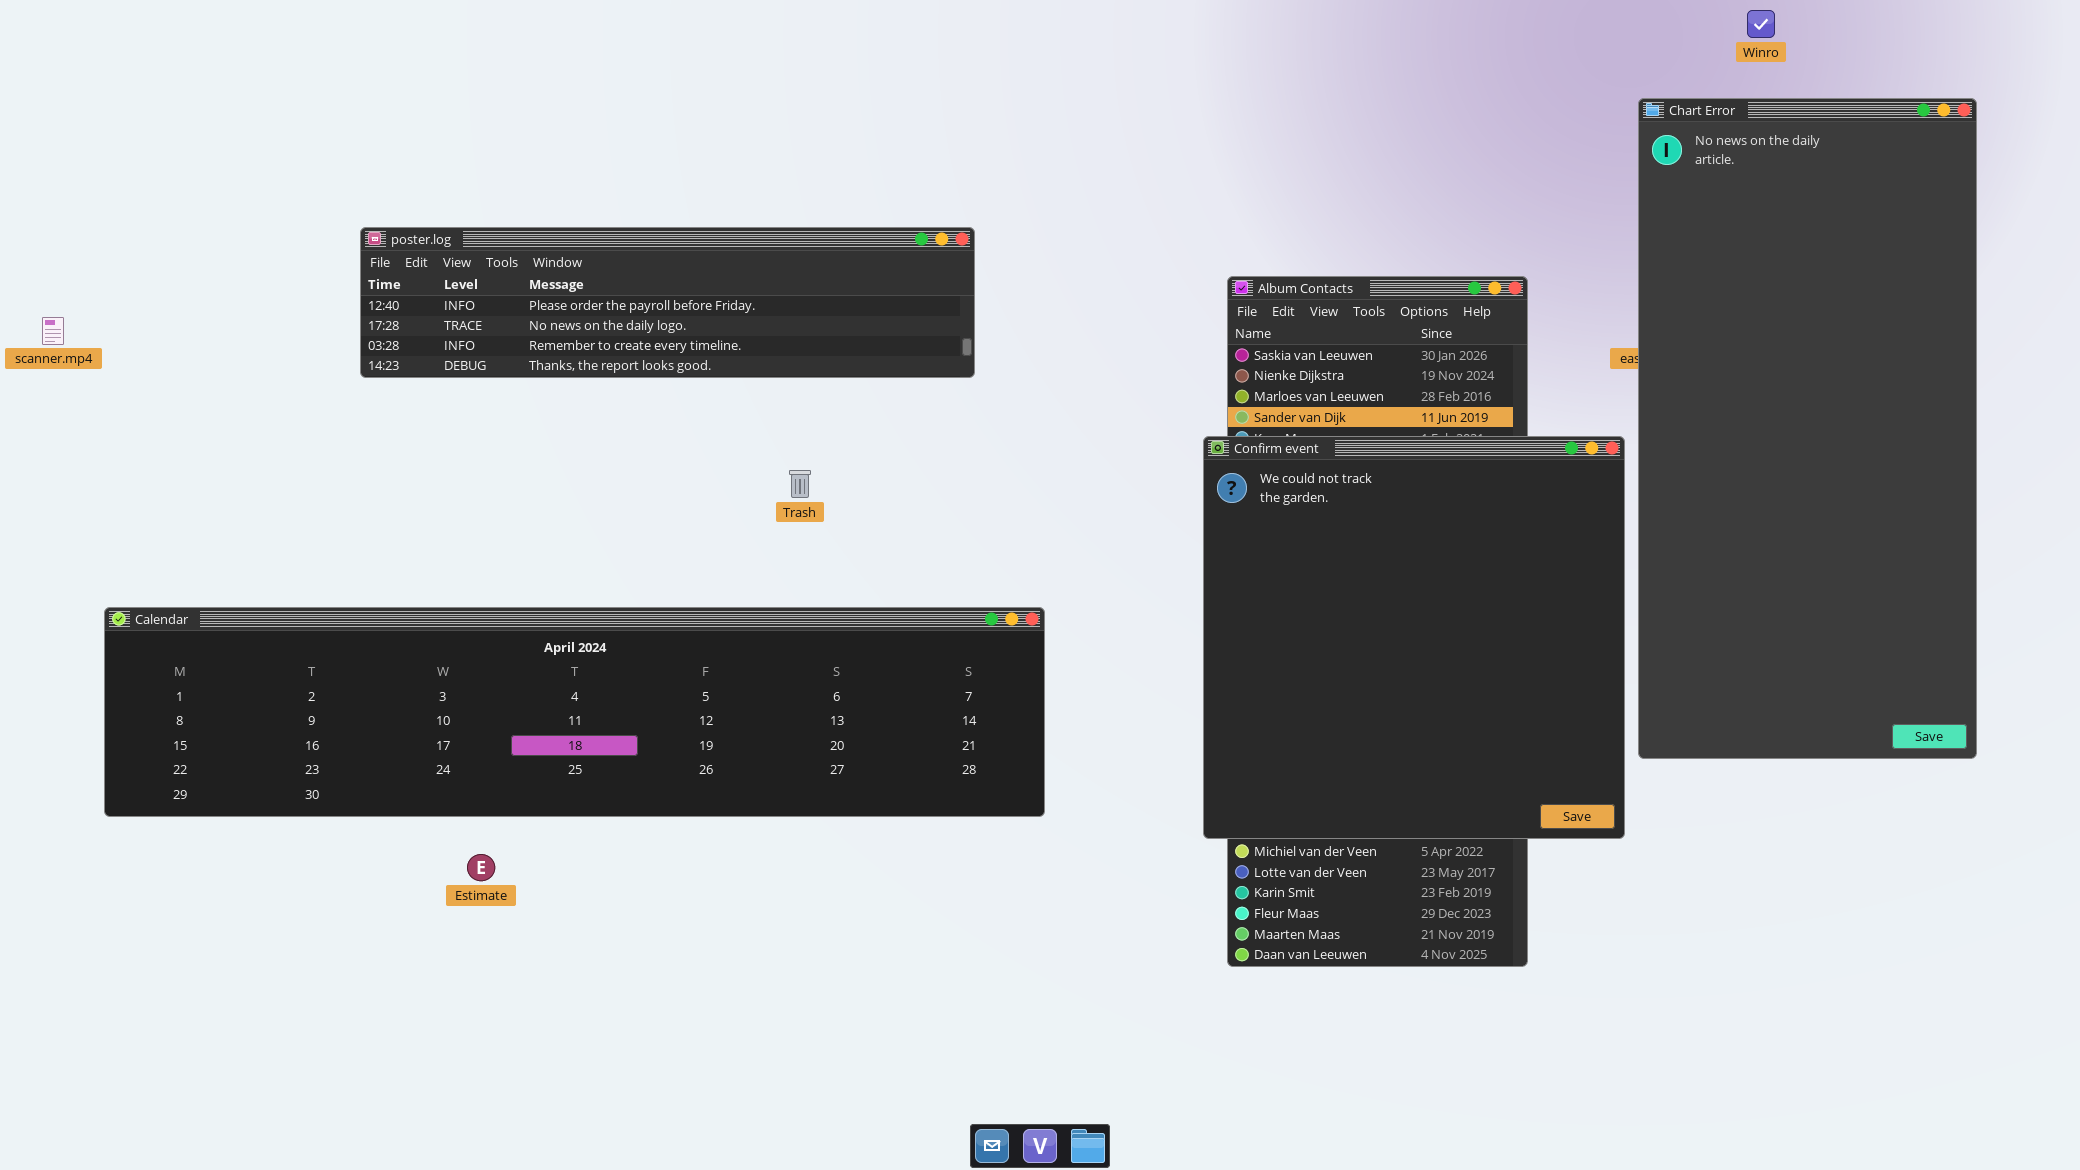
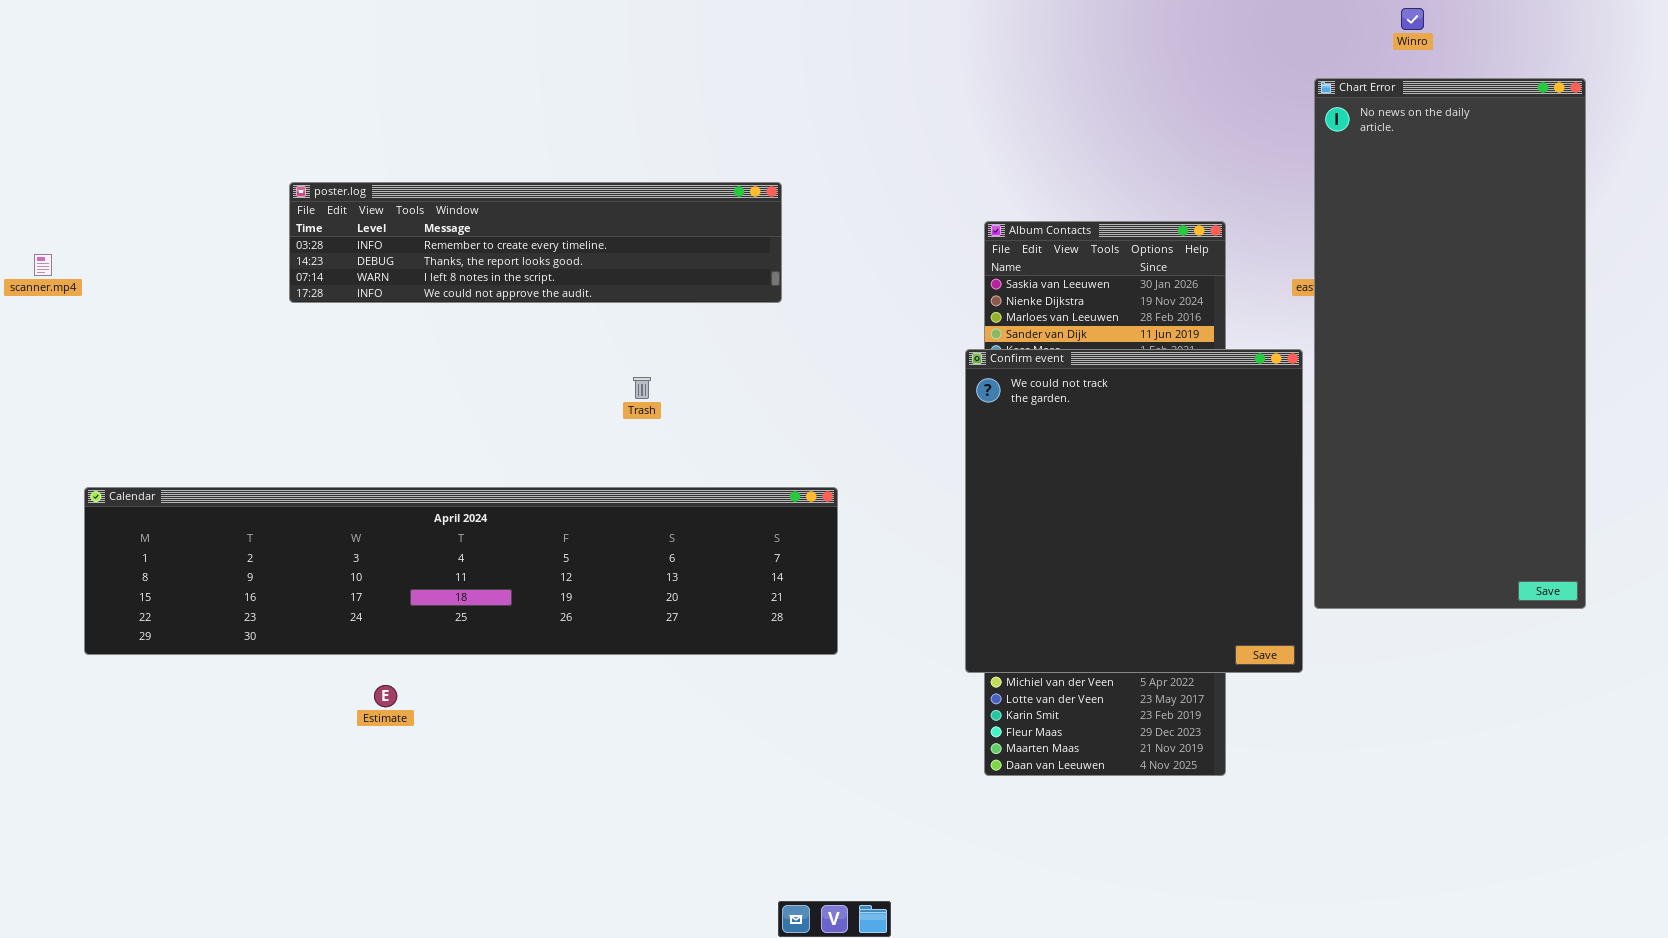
poster.log: [360,227,975,378] -> [289,182,782,303], scrolled down 2 rows

